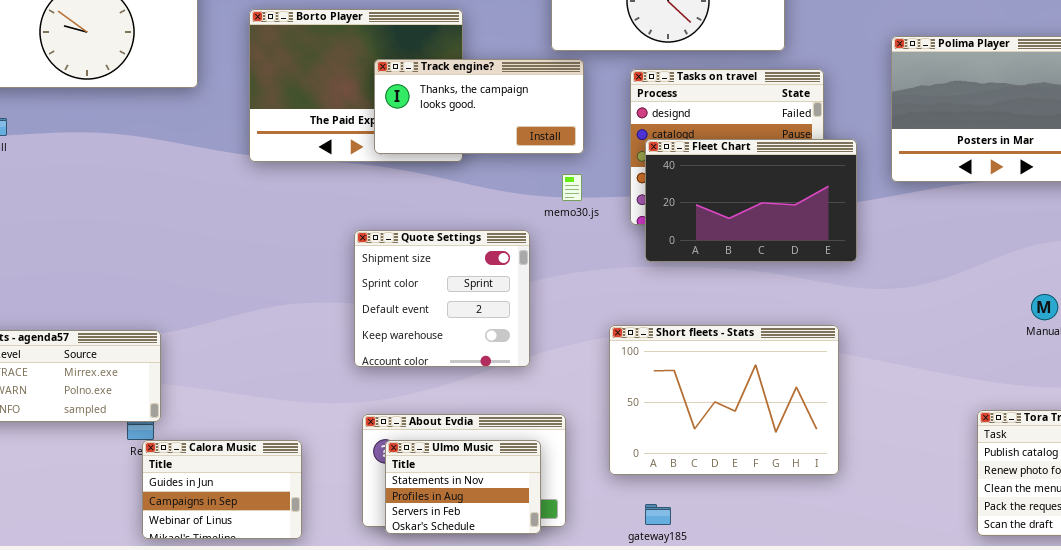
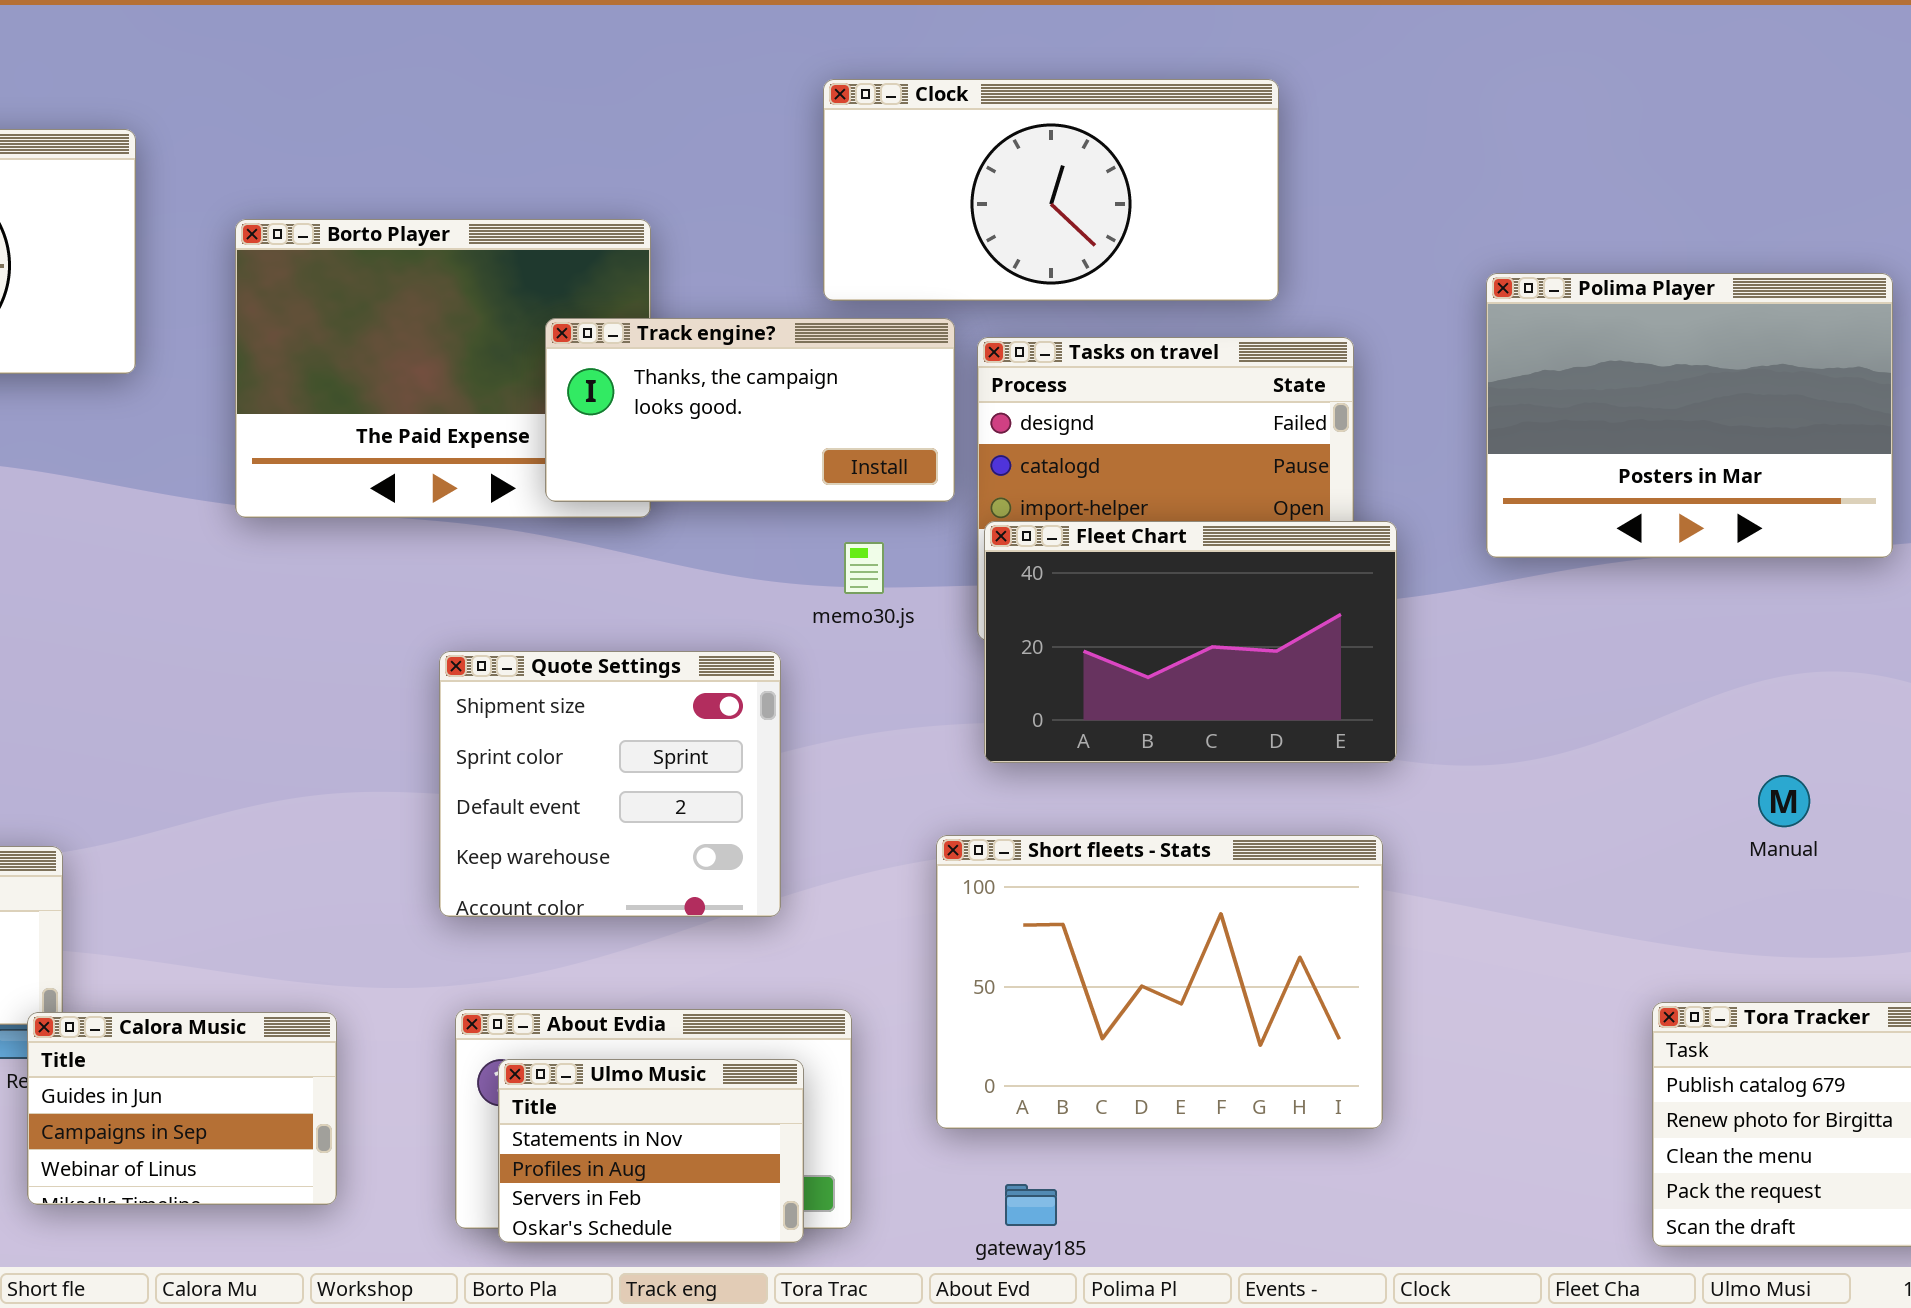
Track engine?: [374,59,584,154] -> [545,318,955,502], moved
Fleet Chart: [645,139,857,262] -> [984,521,1397,763], moved
Calora Music: [142,440,302,539] -> [27,1012,337,1205], moved

